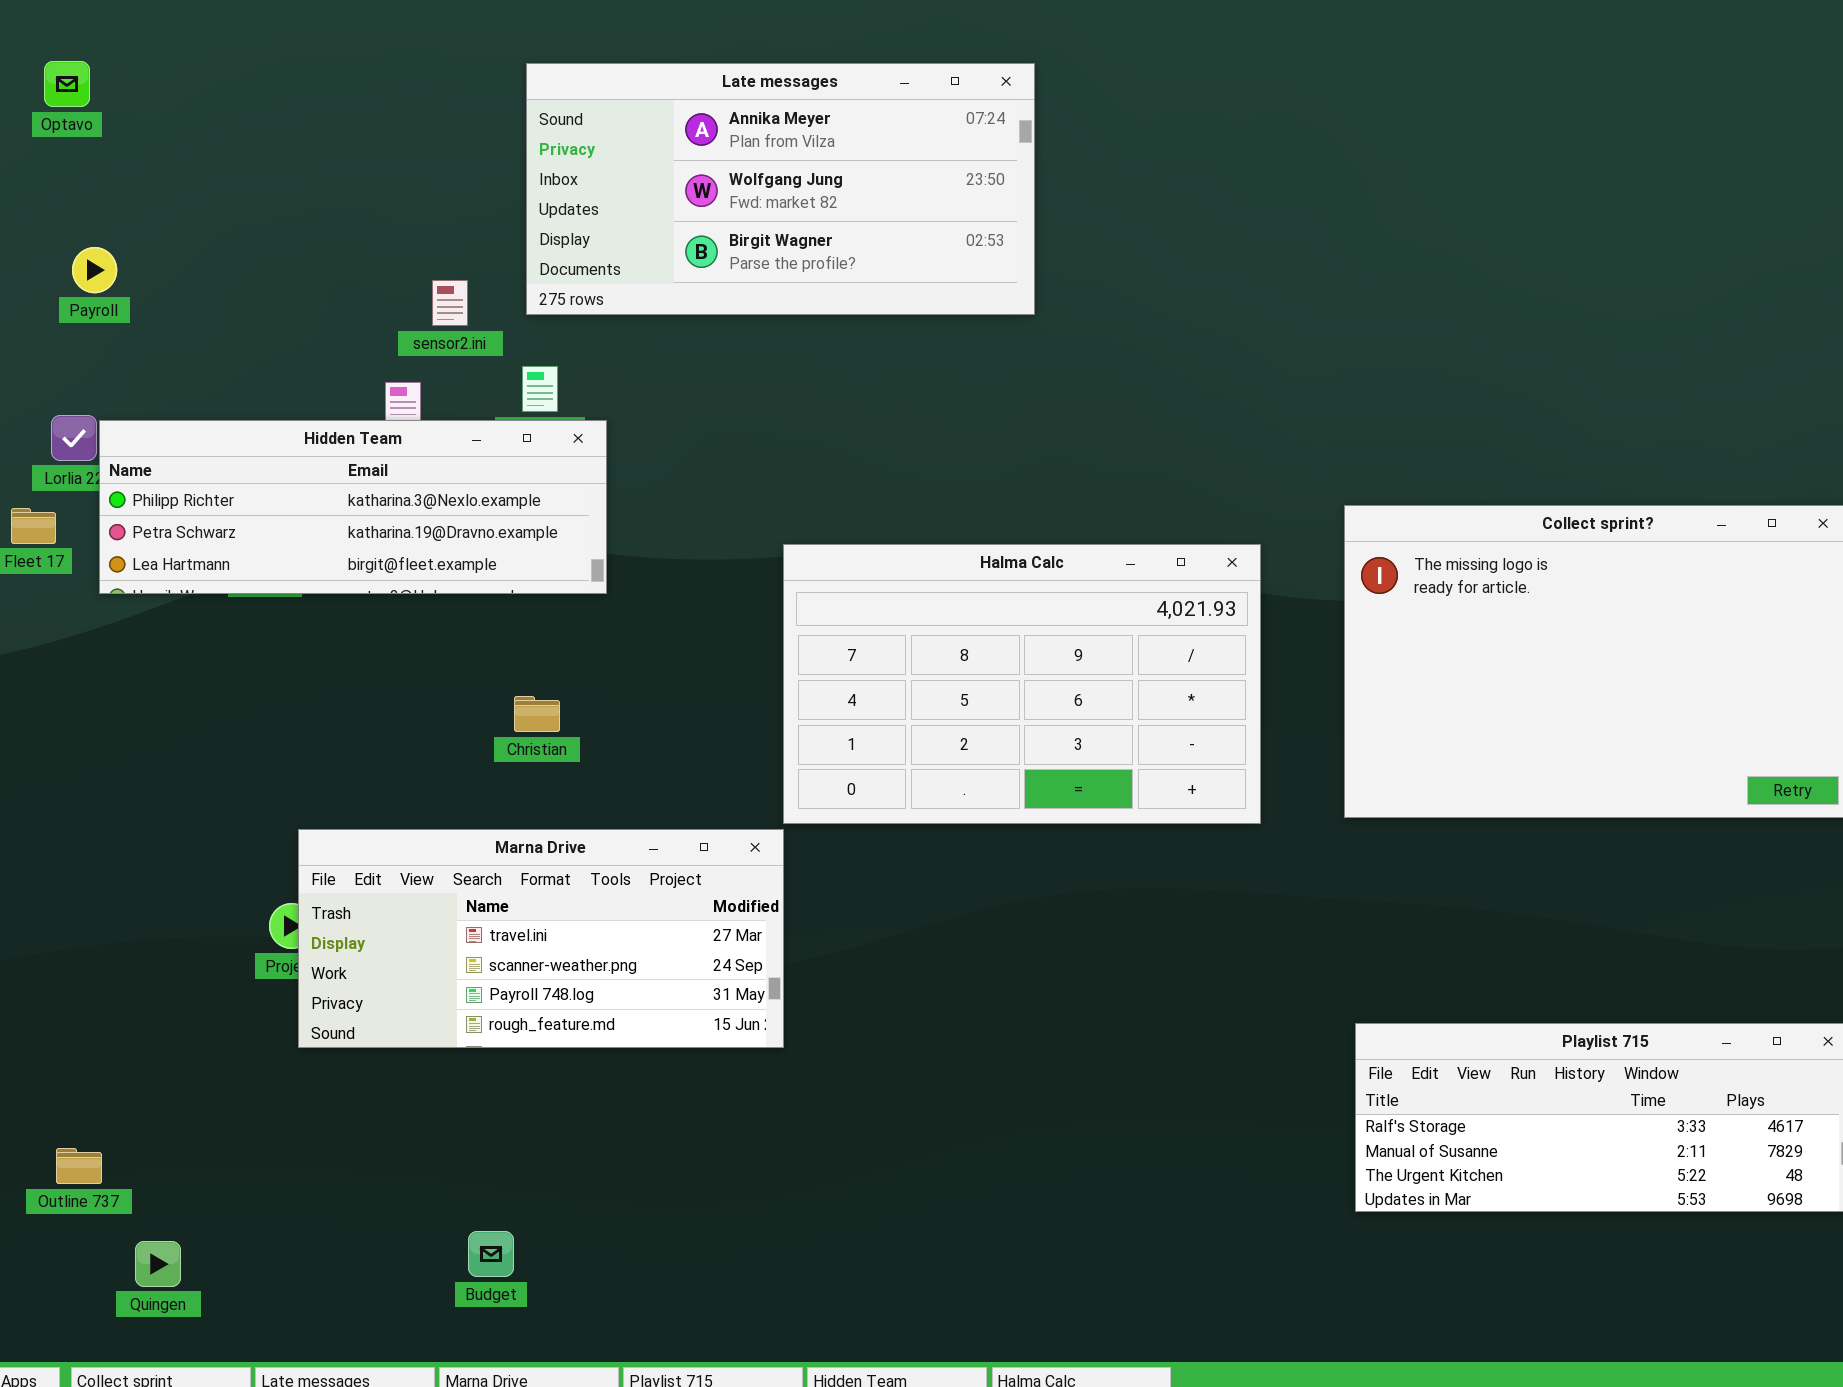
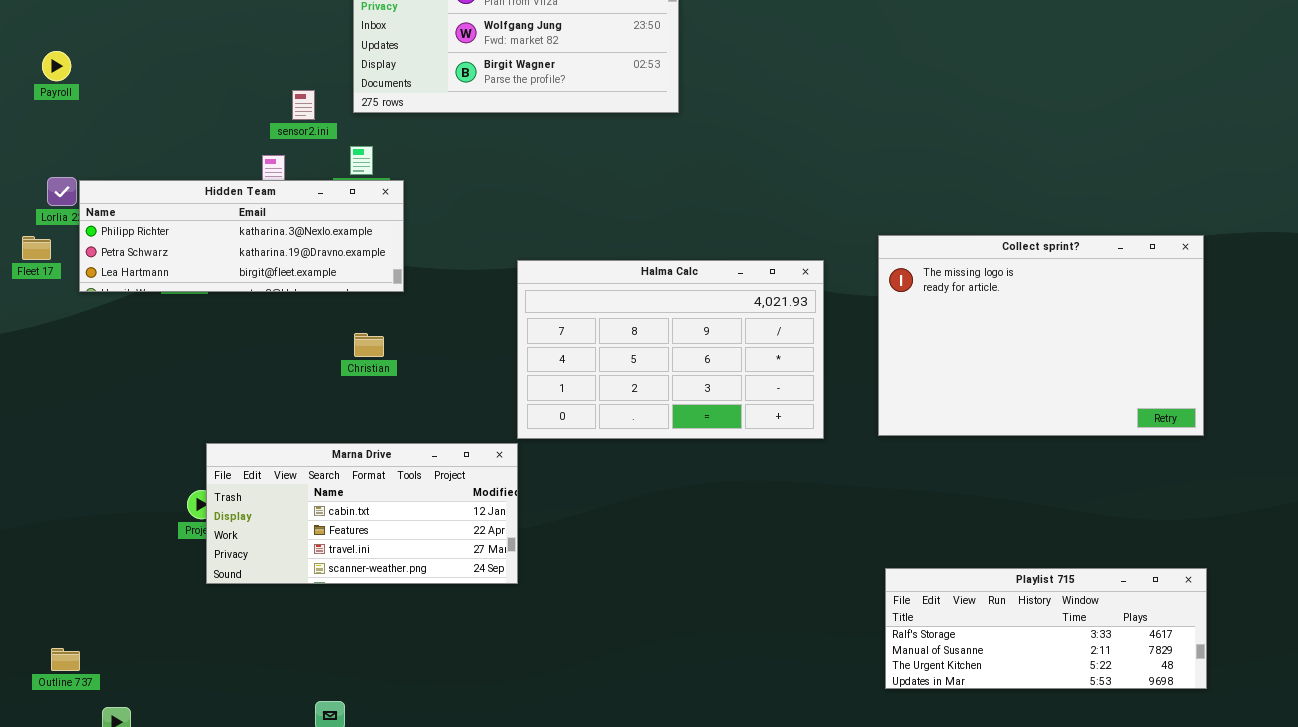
Payroll: [72,247,117,293] -> [42,51,71,81], moved
Christian: [514,696,560,732] -> [354,333,384,357], moved
Marna Drive: [298,829,784,1048] -> [206,443,518,584], scrolled up 2 rows

